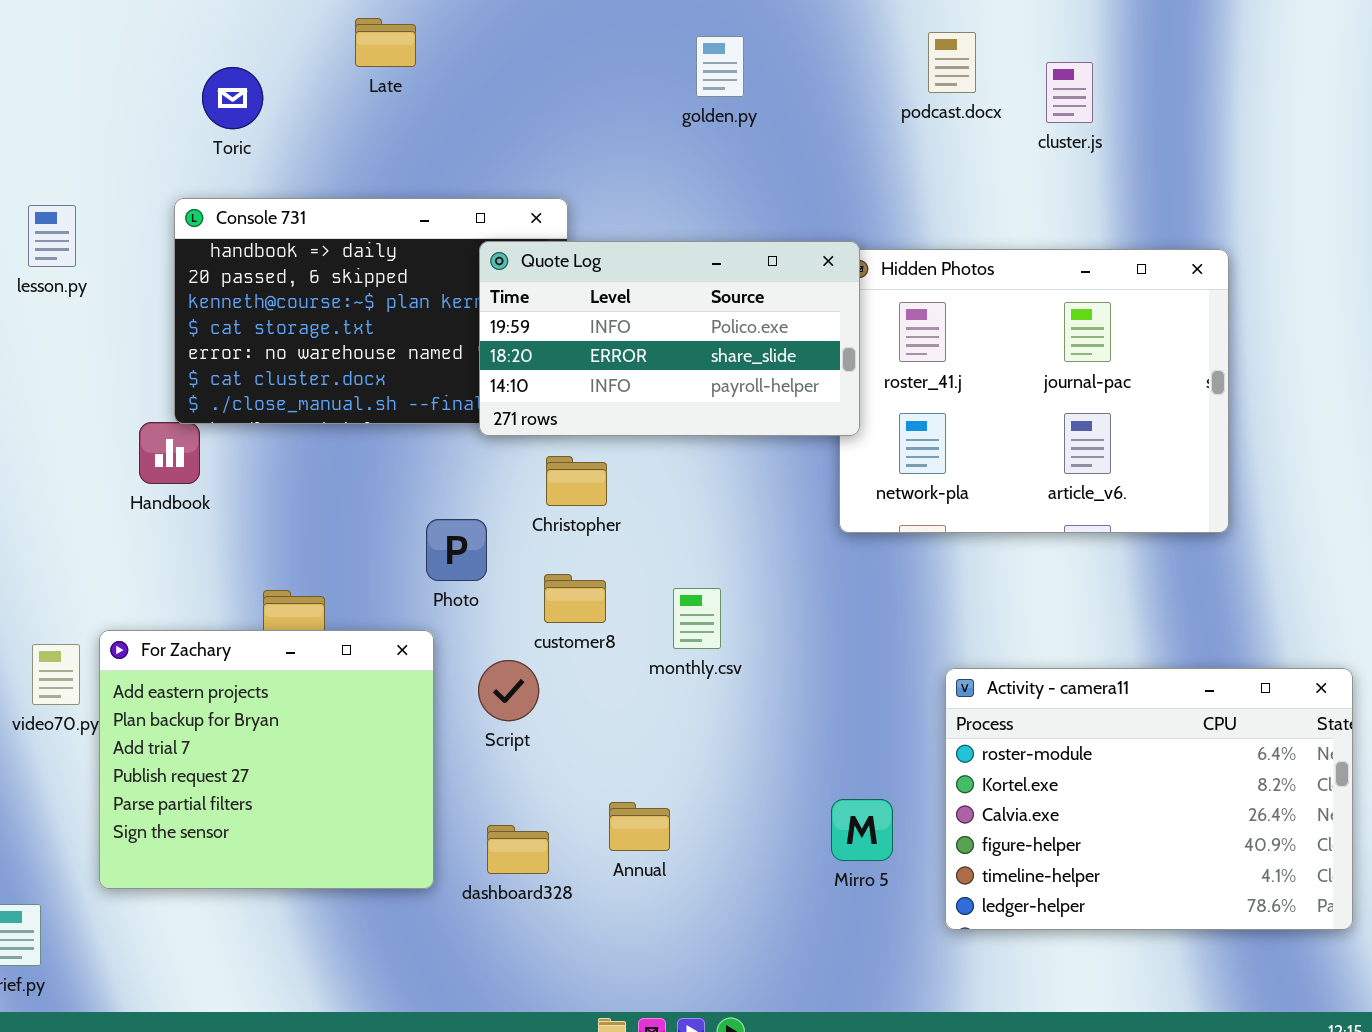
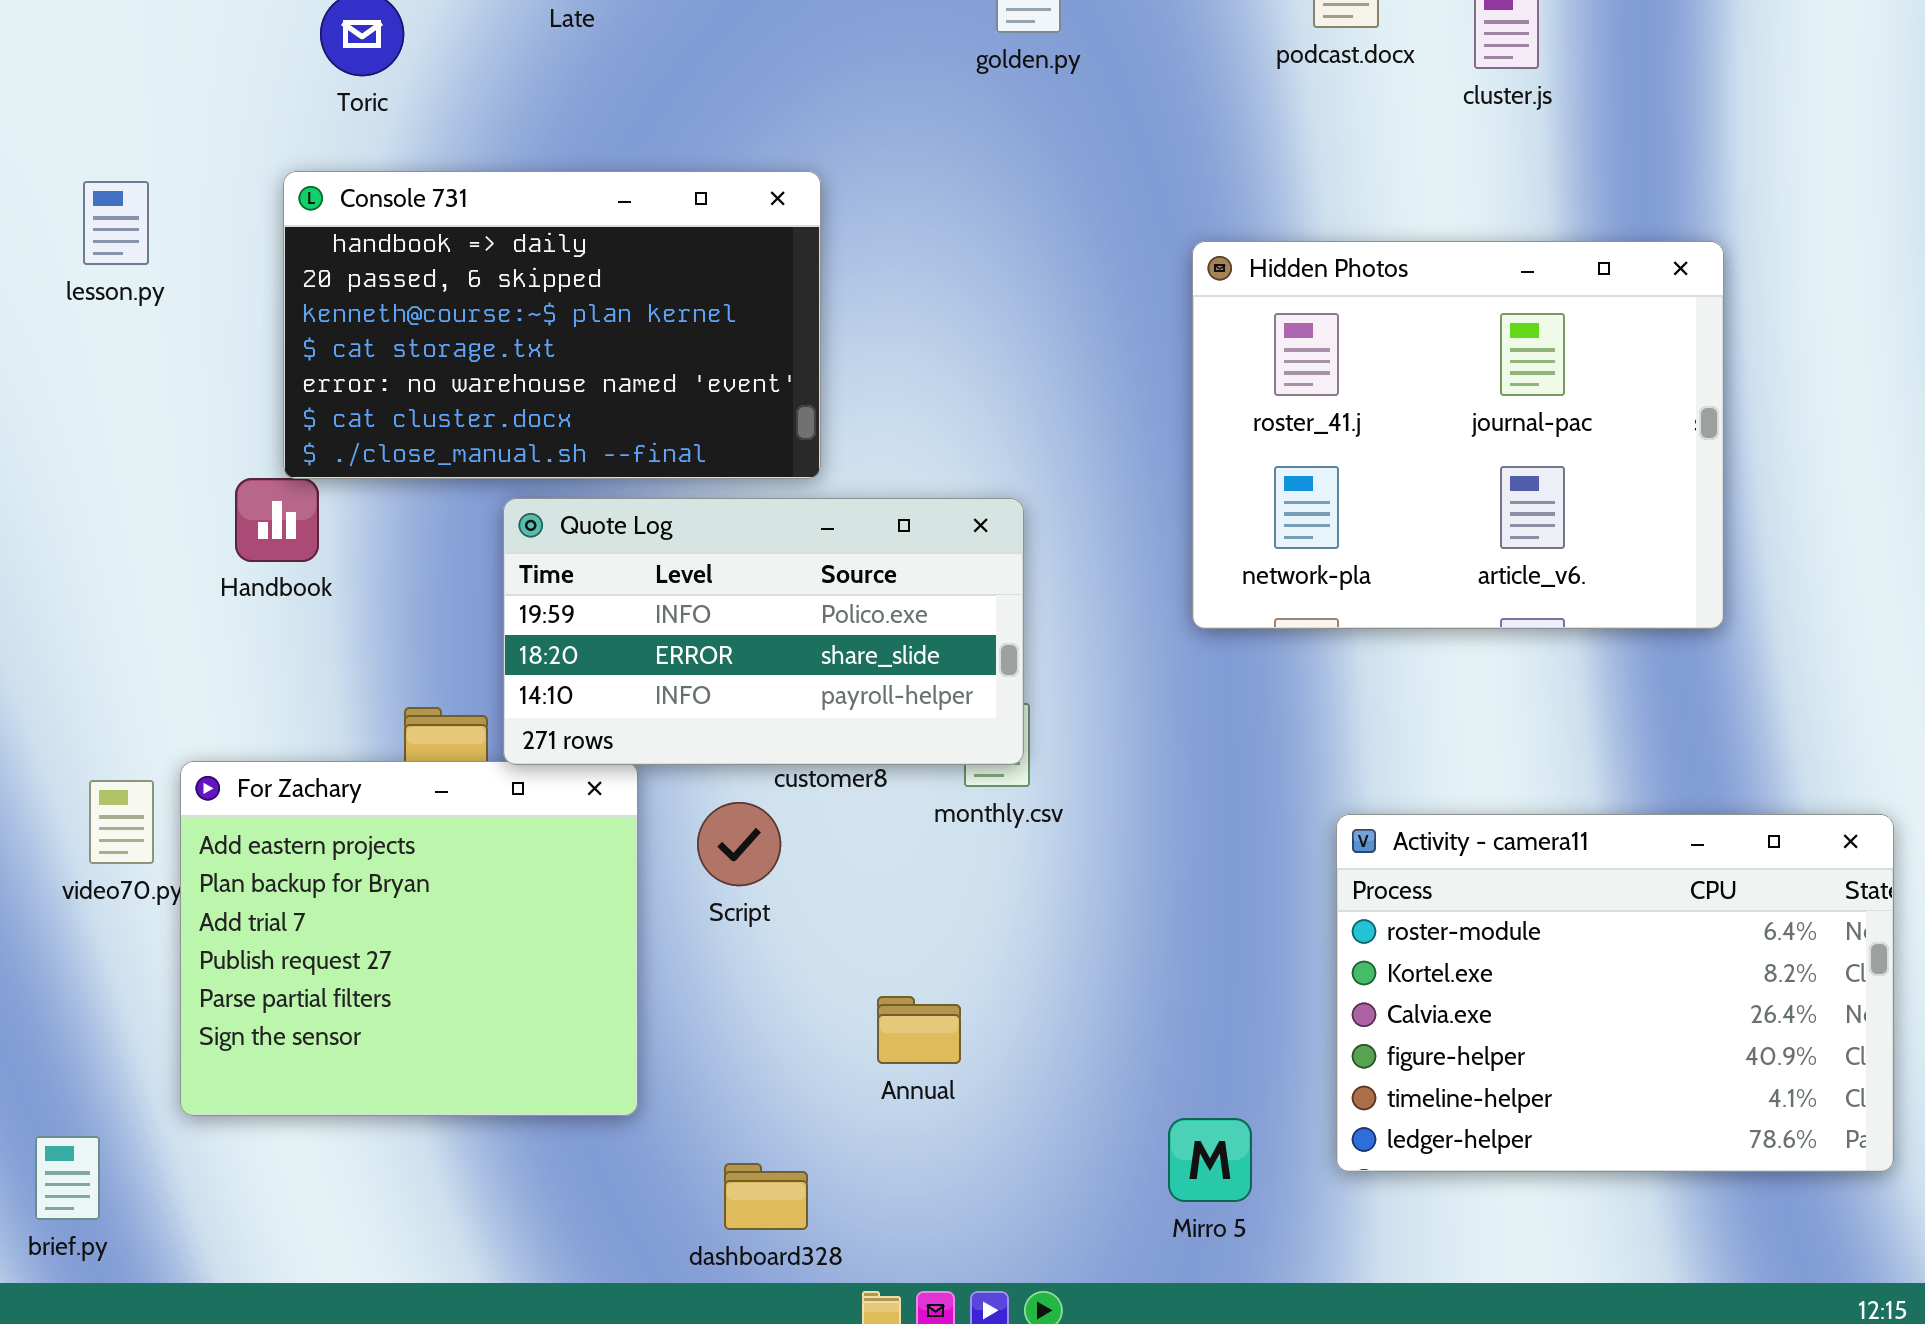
Quote Log: [479,241,860,436] -> [503,498,1024,765], moved
Mirro 5: [831,799,893,861] -> [1168,1118,1252,1202], moved
dashboard328: [487,825,549,874] -> [724,1163,808,1230], moved

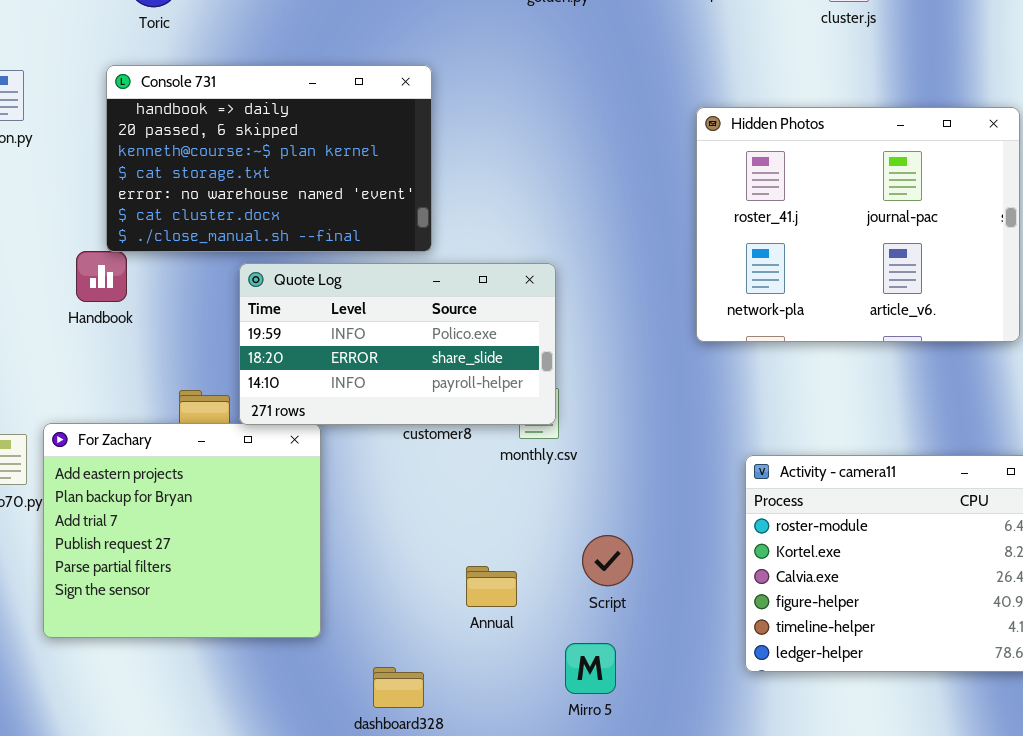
Hidden Photos: [1192,241,1724,629] -> [696,107,1020,342], moved
Script: [697,802,781,886] -> [582,535,633,586], moved
Mirro 5: [1168,1118,1252,1202] -> [565,643,616,694], moved

